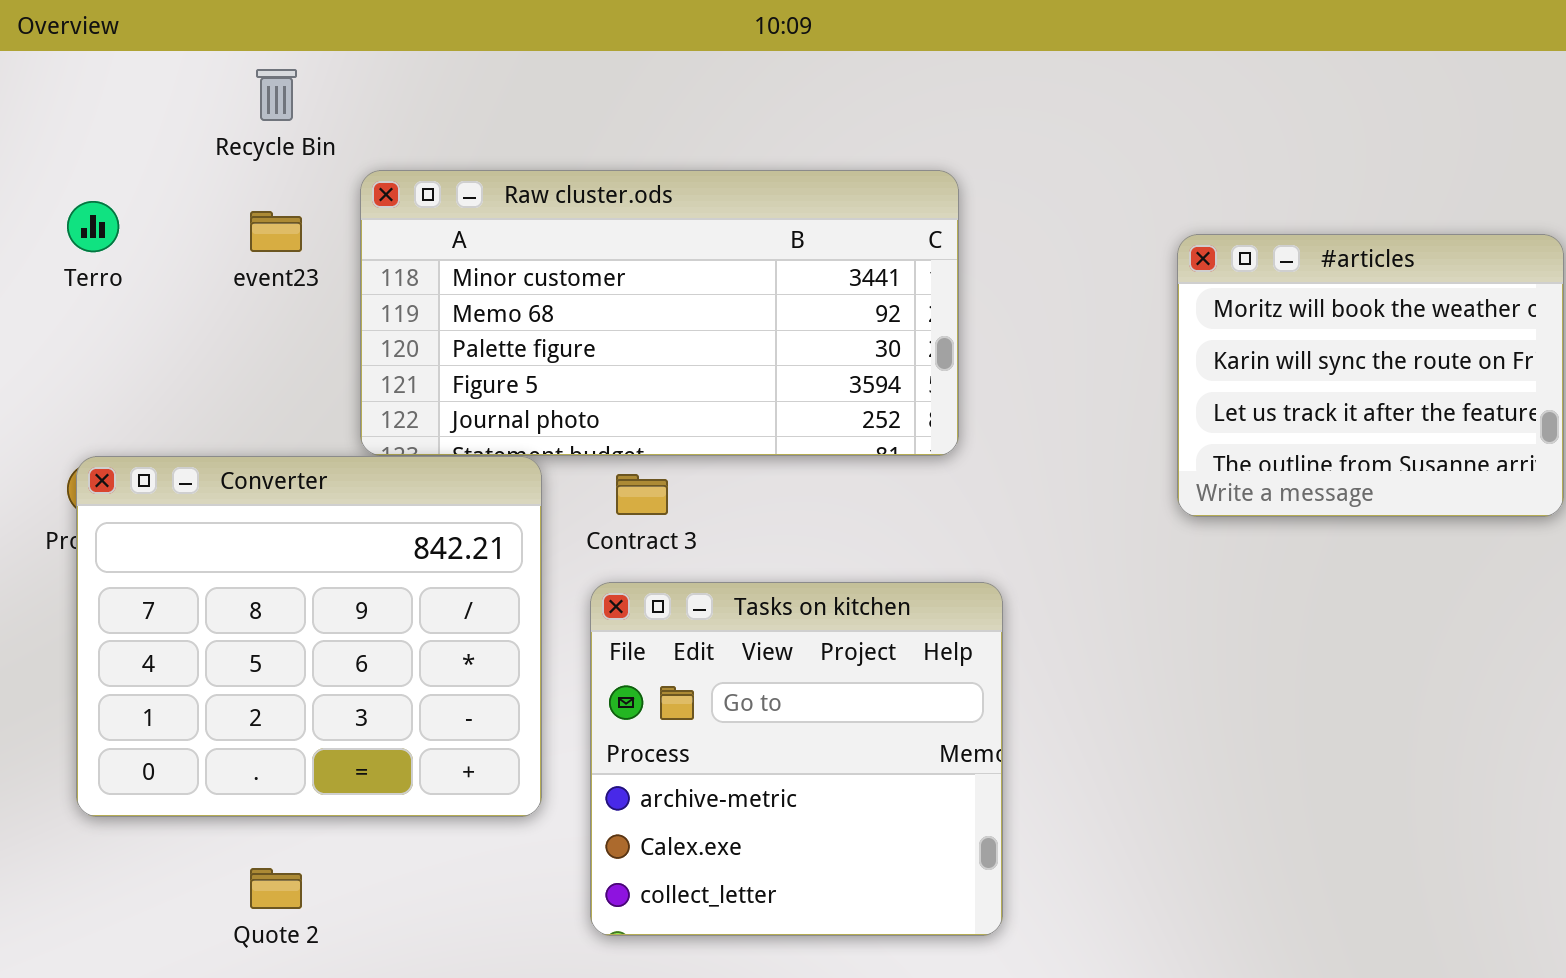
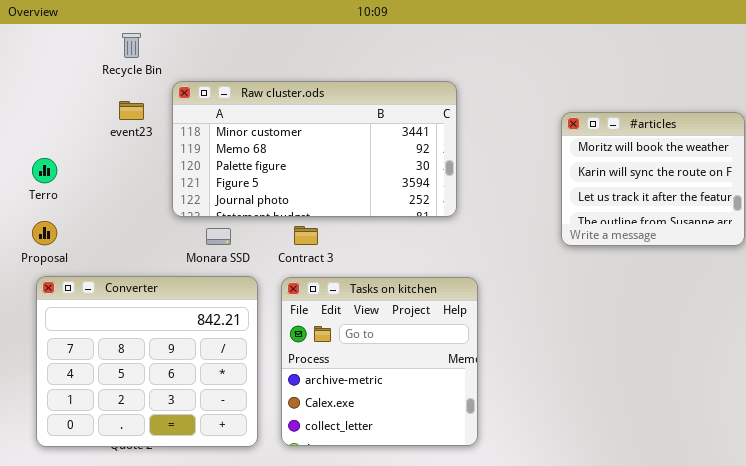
Terro: [67,201,119,252] -> [32,158,57,183], moved
Converter: [76,456,542,817] -> [36,276,258,447], moved

